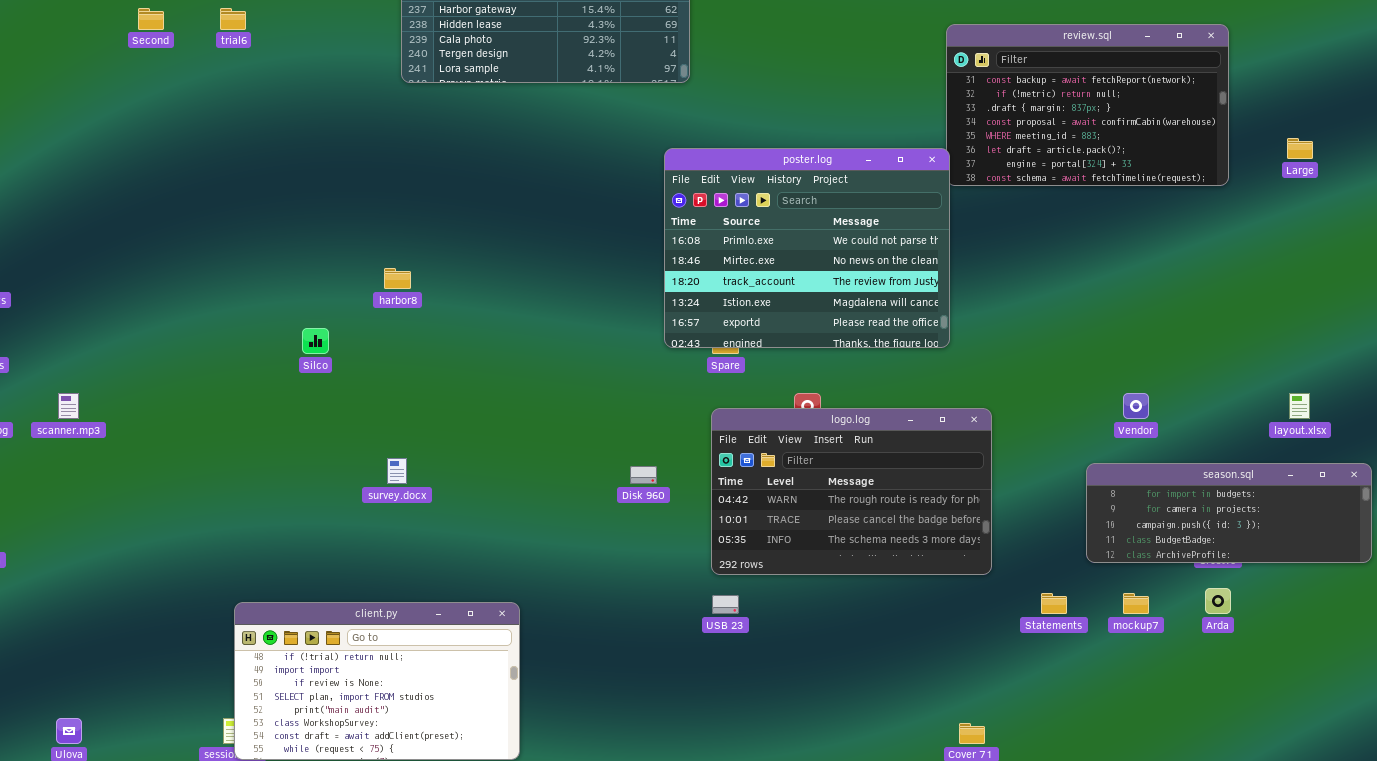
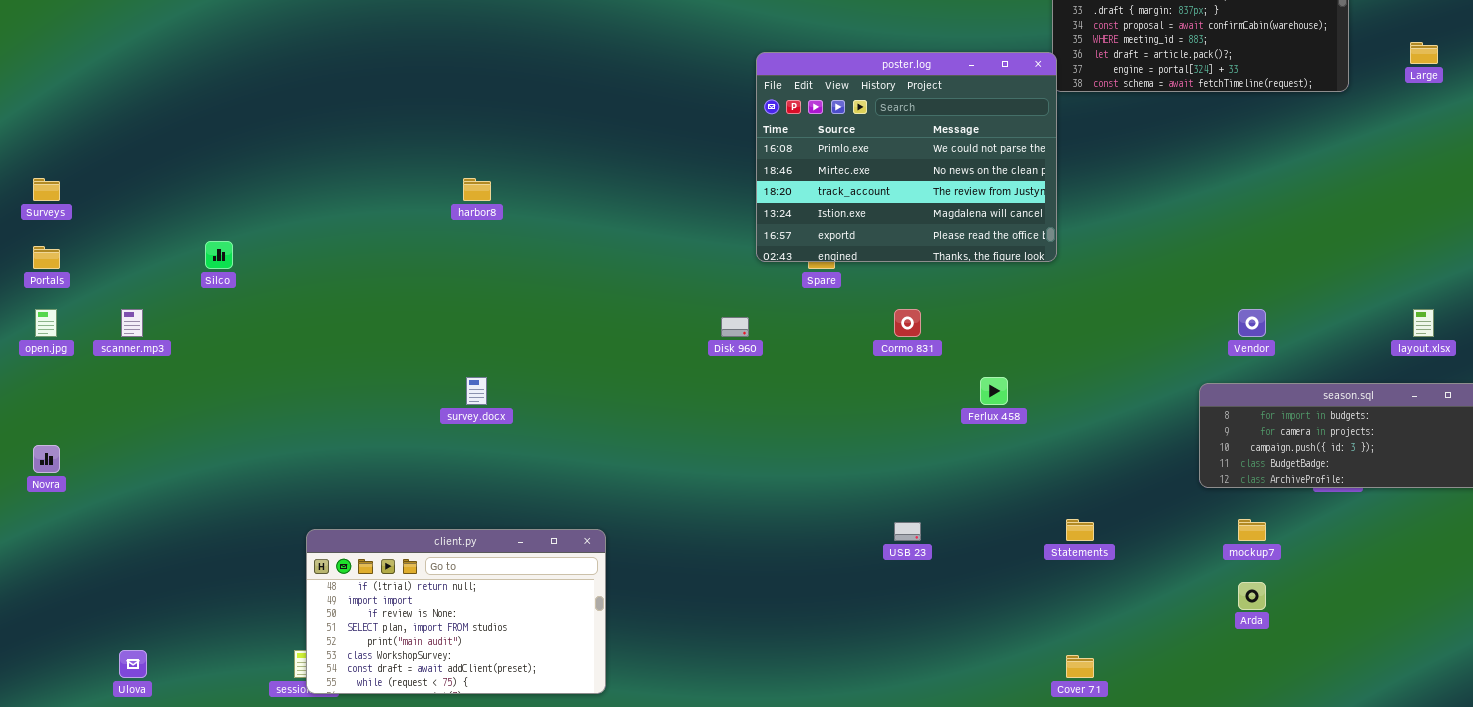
Silco: [302,328,329,354] -> [205,241,233,269], moved
logo.log: [711,408,992,575] -> none, closed
Disk 960: [630,466,657,484] -> [721,317,749,337], moved
Arda: [1205,588,1231,614] -> [1238,582,1266,610], moved
Statements: [1041,593,1067,614] -> [1066,519,1094,541], moved
USB 23: [712,595,739,614] -> [894,522,921,541], moved

